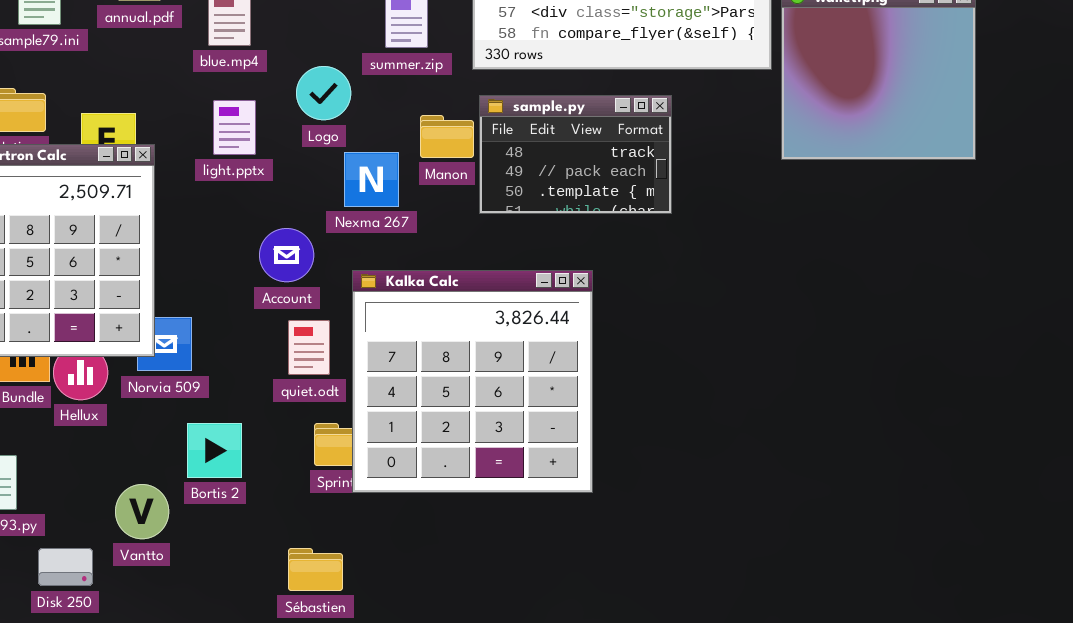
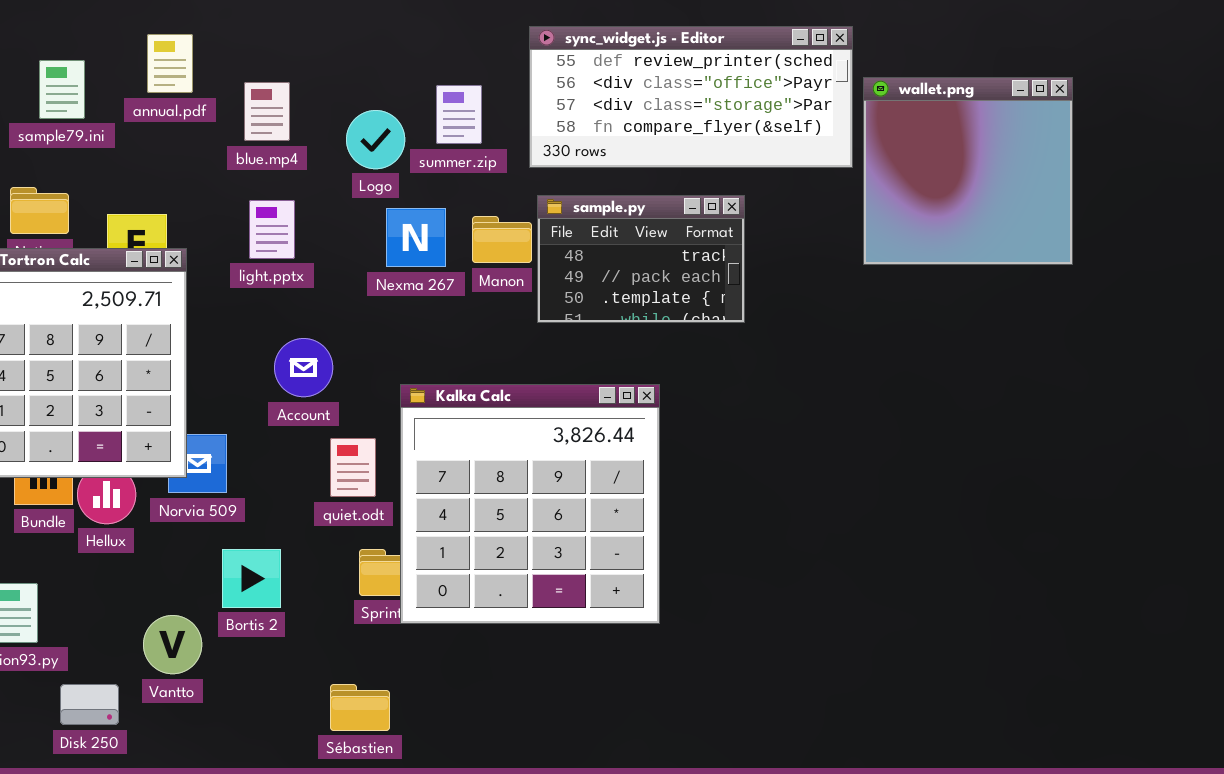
Logo: [296,66,351,120] -> [346,110,405,169], moved
Nexma 267: [344,152,399,207] -> [386,208,446,267], moved
Account: [259,228,314,282] -> [274,338,333,397], moved

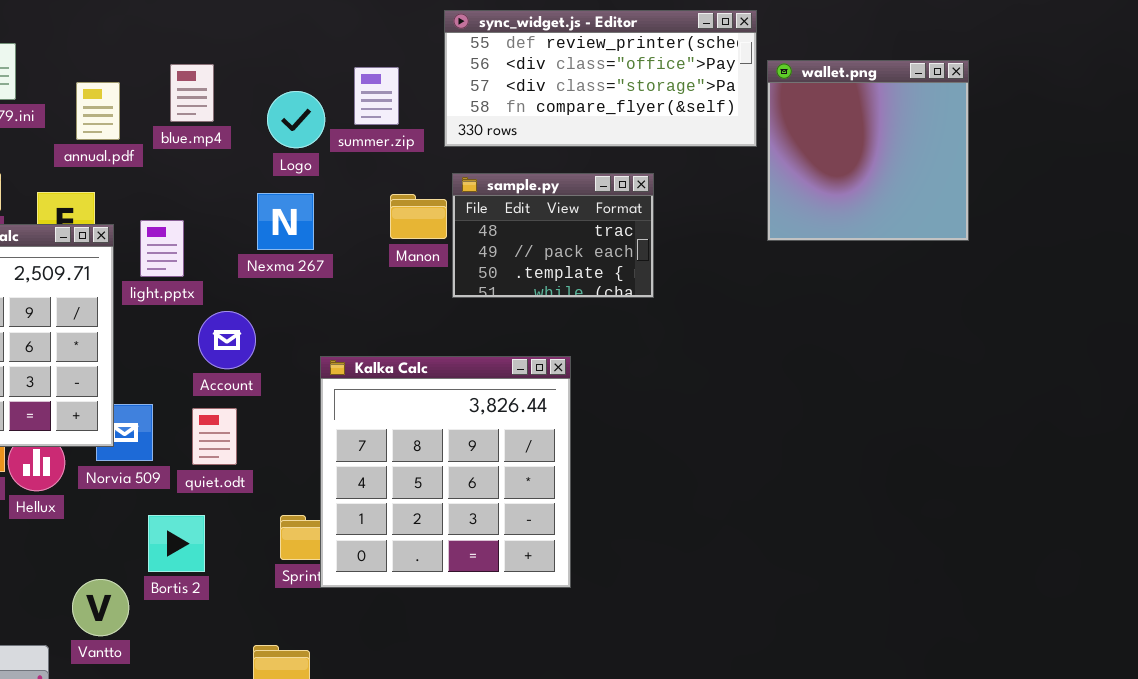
annual.pdf: [147,34,193,93] -> [76,82,120,140], moved
light.pptx: [249,200,295,259] -> [140,220,184,277], moved
Nexma 267: [386,208,446,267] -> [257,193,314,250], moved
quiet.odt: [330,438,376,497] -> [192,408,237,465], moved

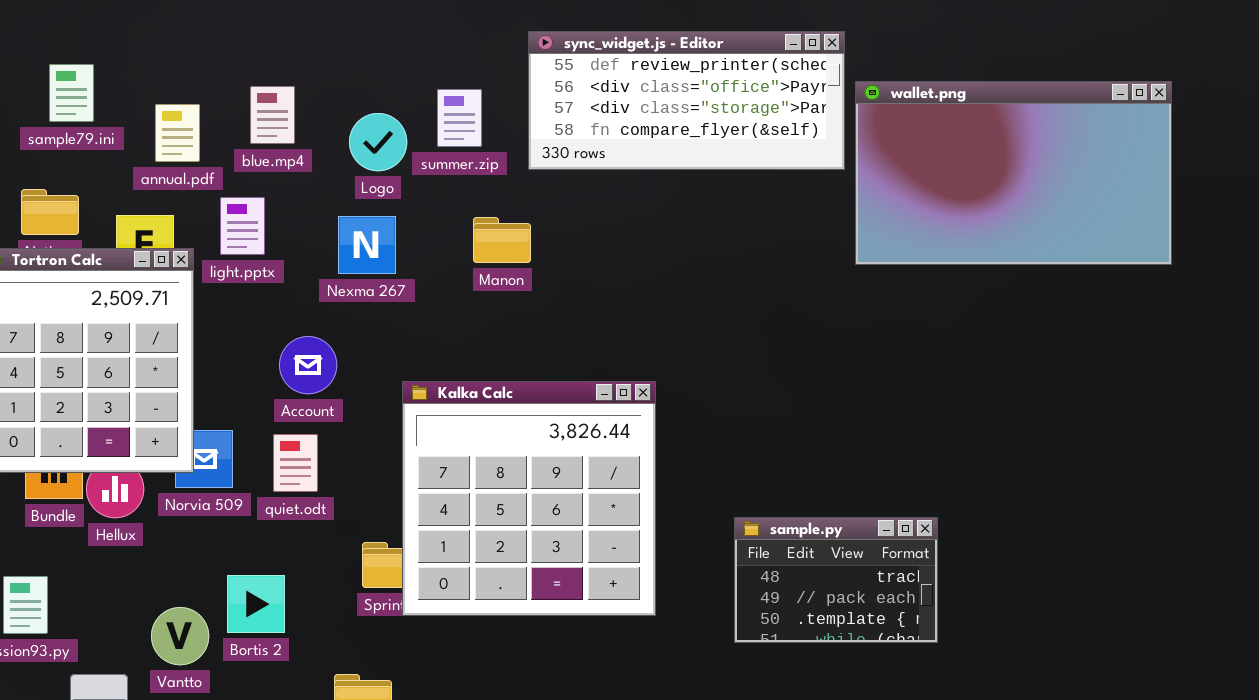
wallet.png: [767,60,969,241] -> [855,81,1172,265], resized
sample.py: [452,173,654,298] -> [734,517,938,643], moved
light.pptx: [140,220,184,277] -> [220,197,265,255], moved
Bortis 2: [148,515,205,572] -> [227,575,285,633], moved

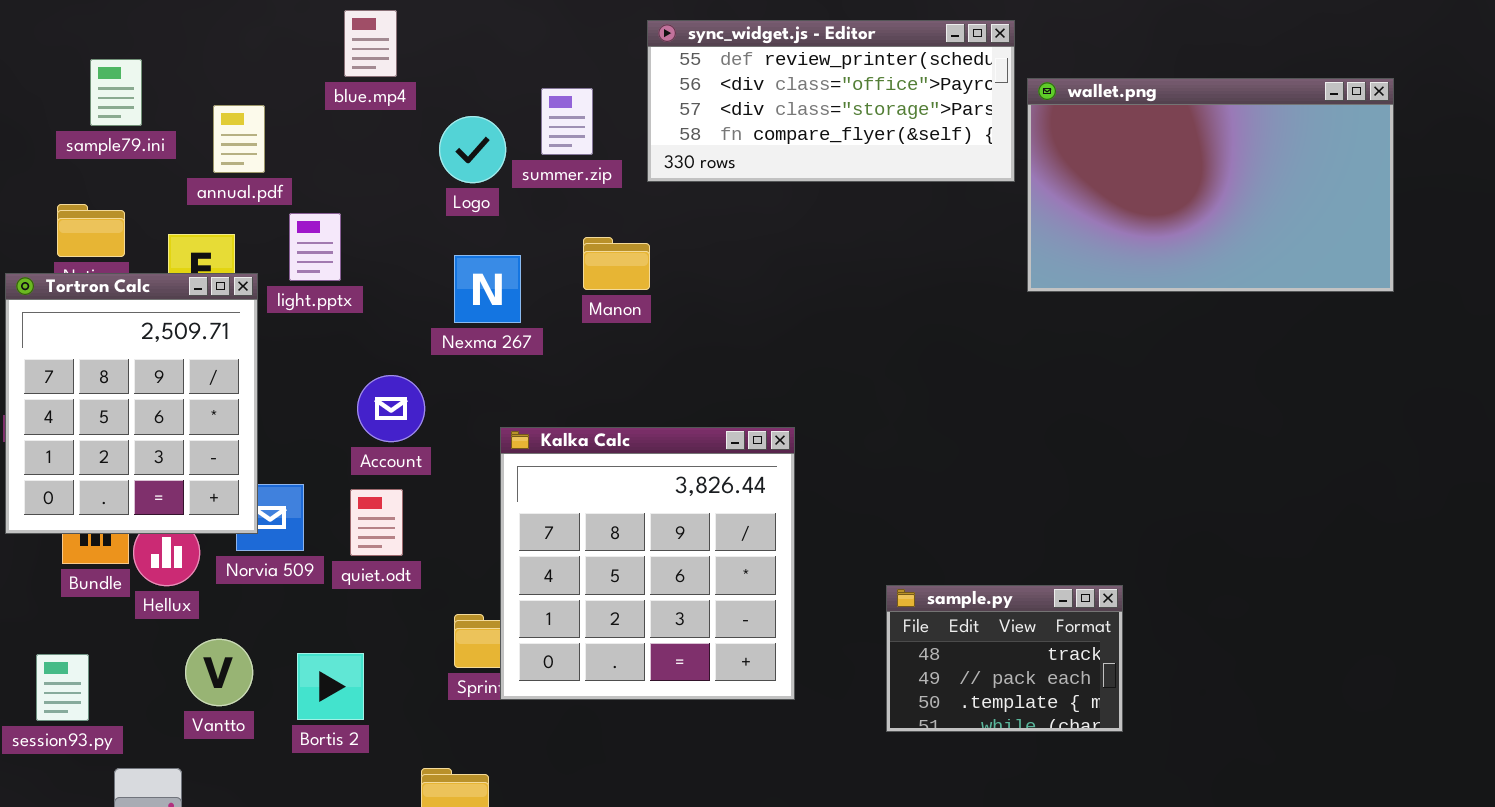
blue.mp4: [250,86,295,144] -> [344,10,397,77], moved
Nexma 267: [338,216,396,274] -> [454,255,521,323], moved
Vantto: [151,607,209,665] -> [185,639,253,706], moved

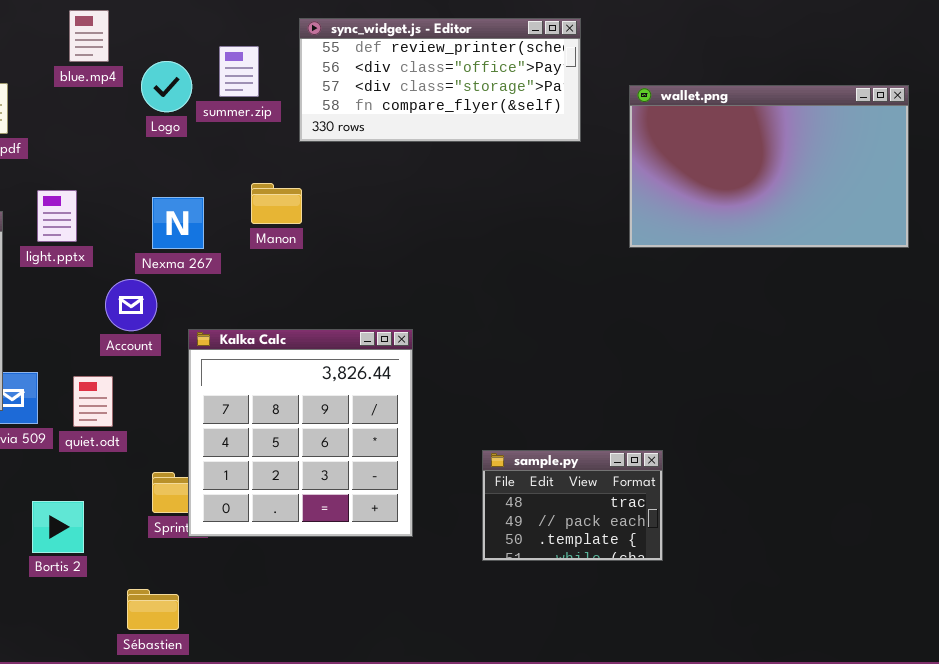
wallet.png: [1027,78,1394,292] -> [629,85,909,248], moved
summer.zip: [541,88,593,155] -> [219,46,259,97], moved
Logo: [439,116,506,183] -> [141,61,192,112], moved
light.pptx: [289,213,341,281] -> [37,190,77,242], moved
Account: [357,375,425,442] -> [105,279,157,331], moved

